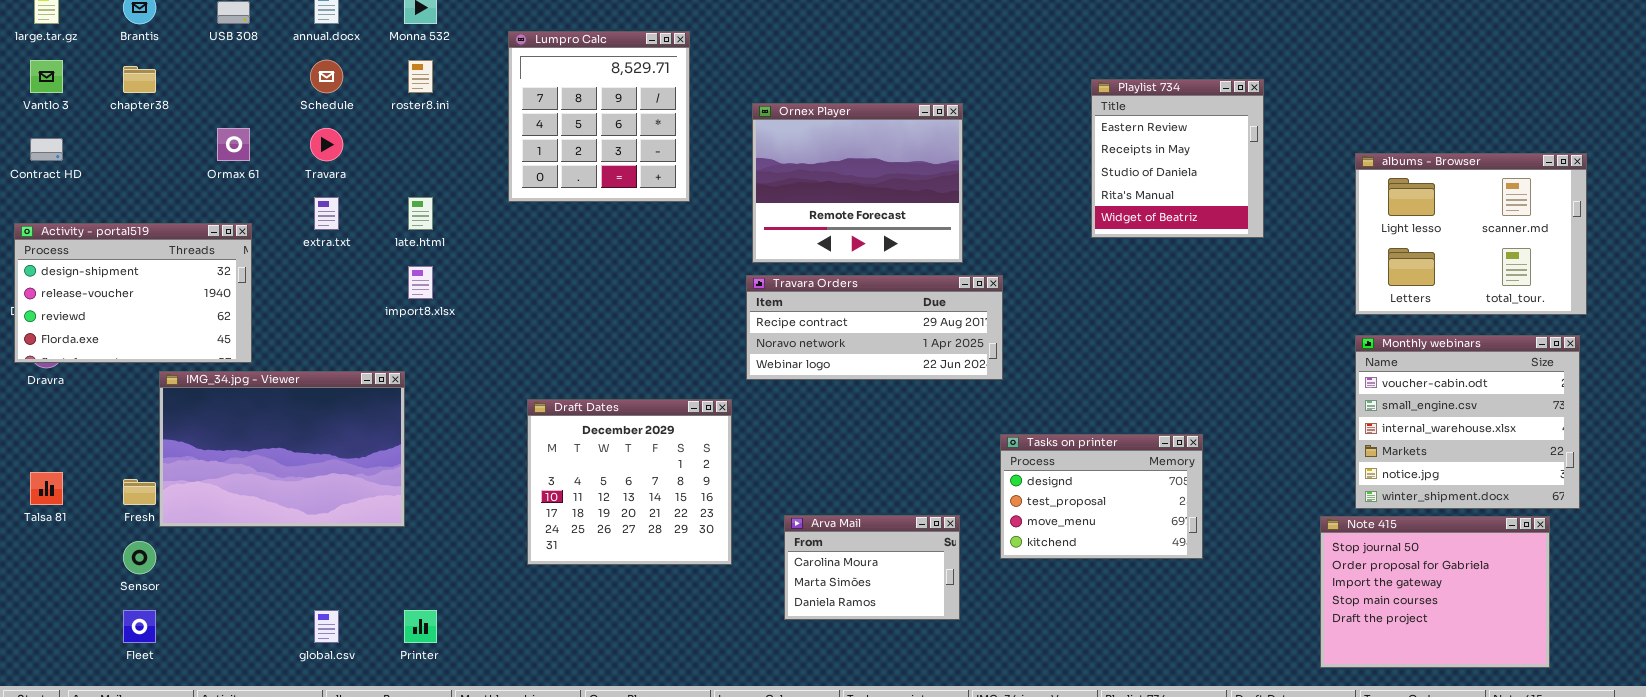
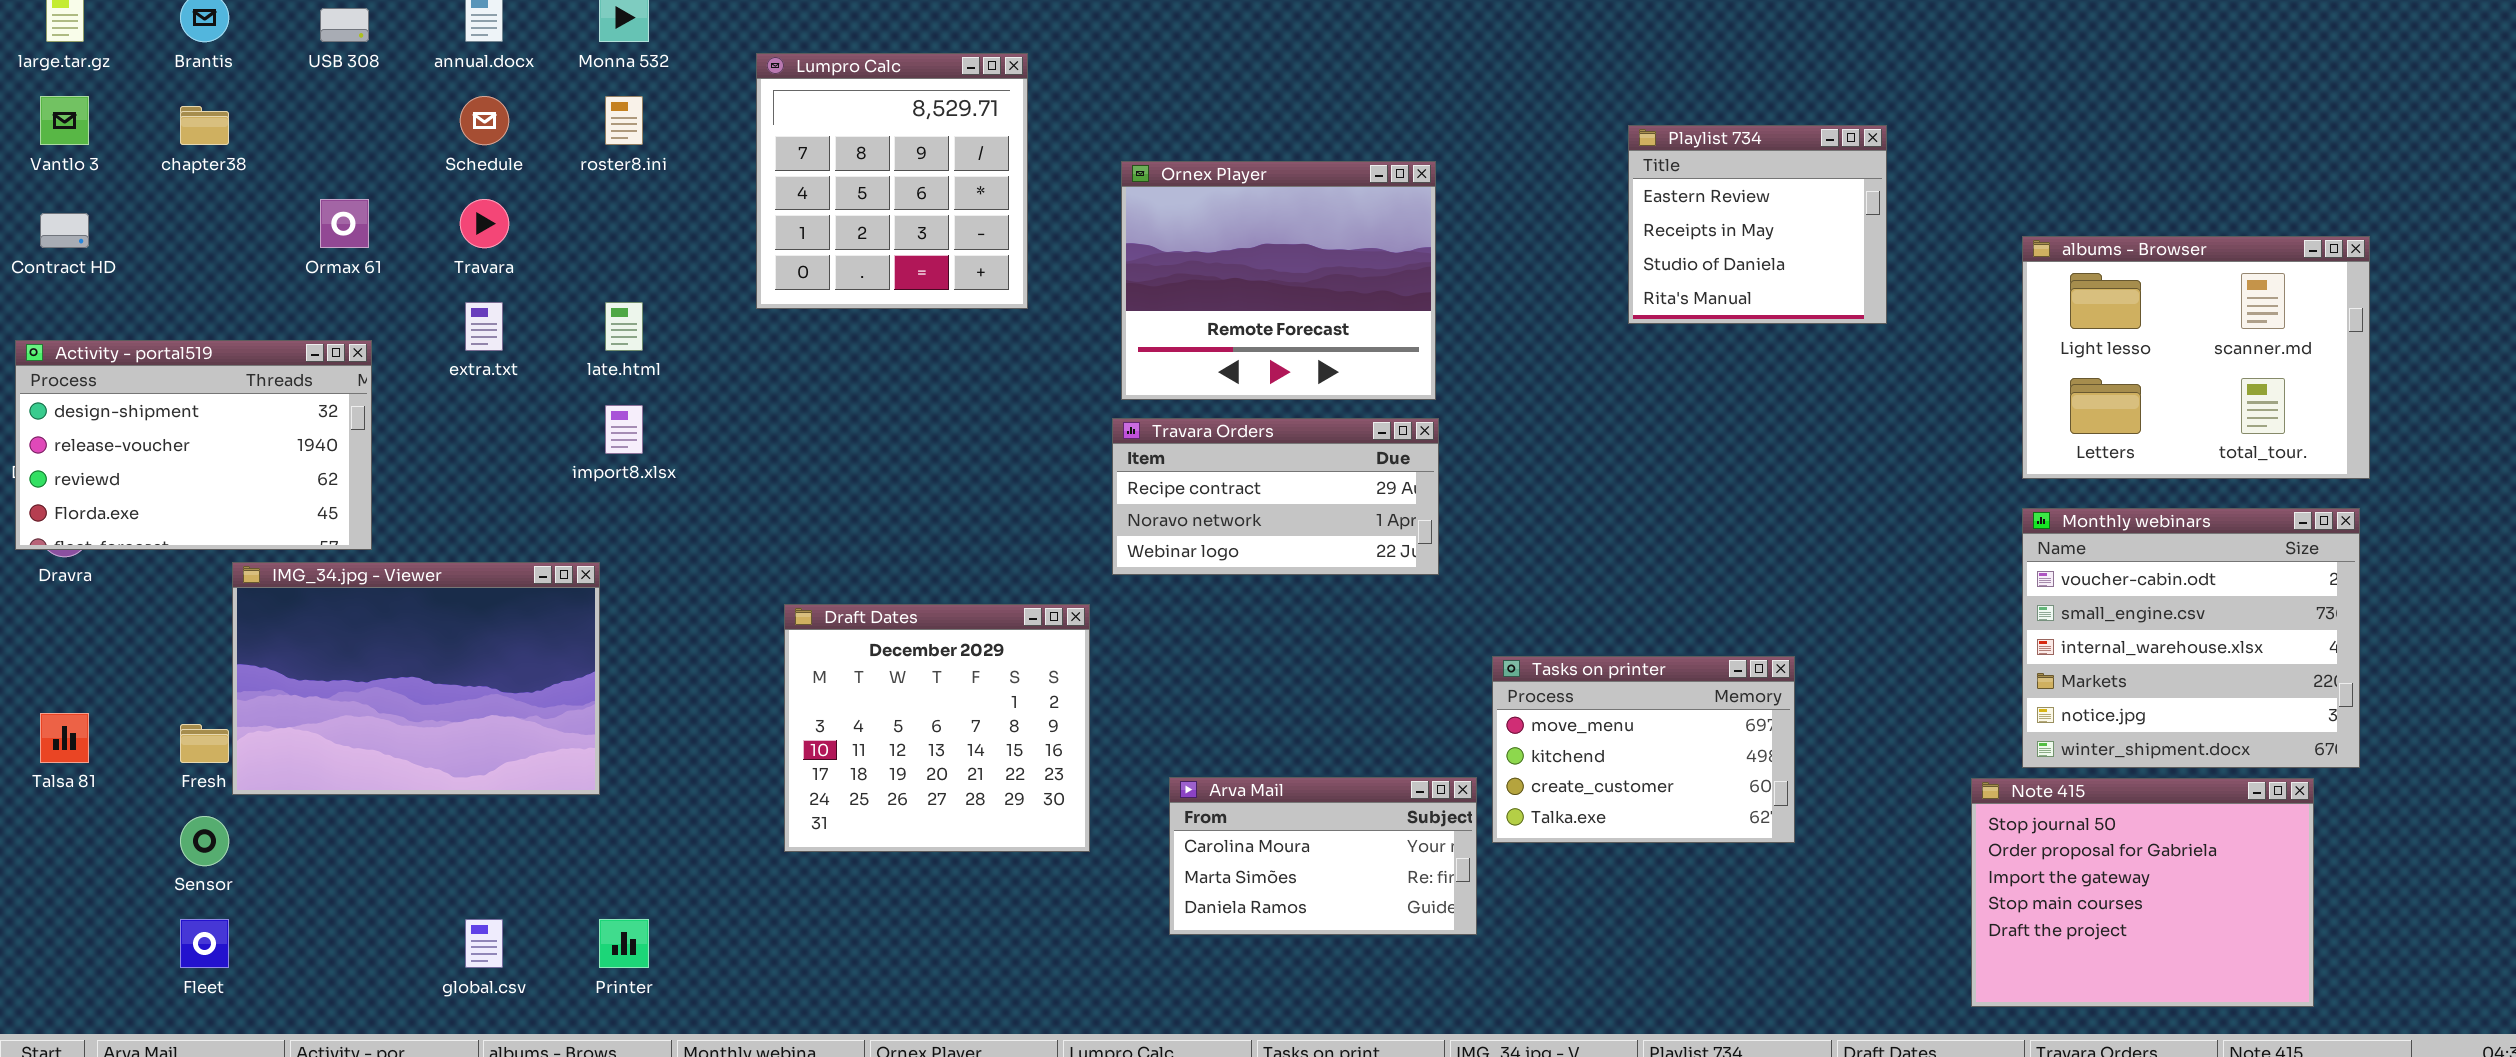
Playlist 734: [1091,79,1264,238] -> [1628,125,1887,324], resized
Travara Orders: [746,275,1003,380] -> [1112,418,1439,575], resized
Tasks on printer: [1000,434,1203,559] -> [1492,656,1795,843], scrolled down 2 rows
Arva Mail: [784,515,960,620] -> [1169,777,1477,935], resized

